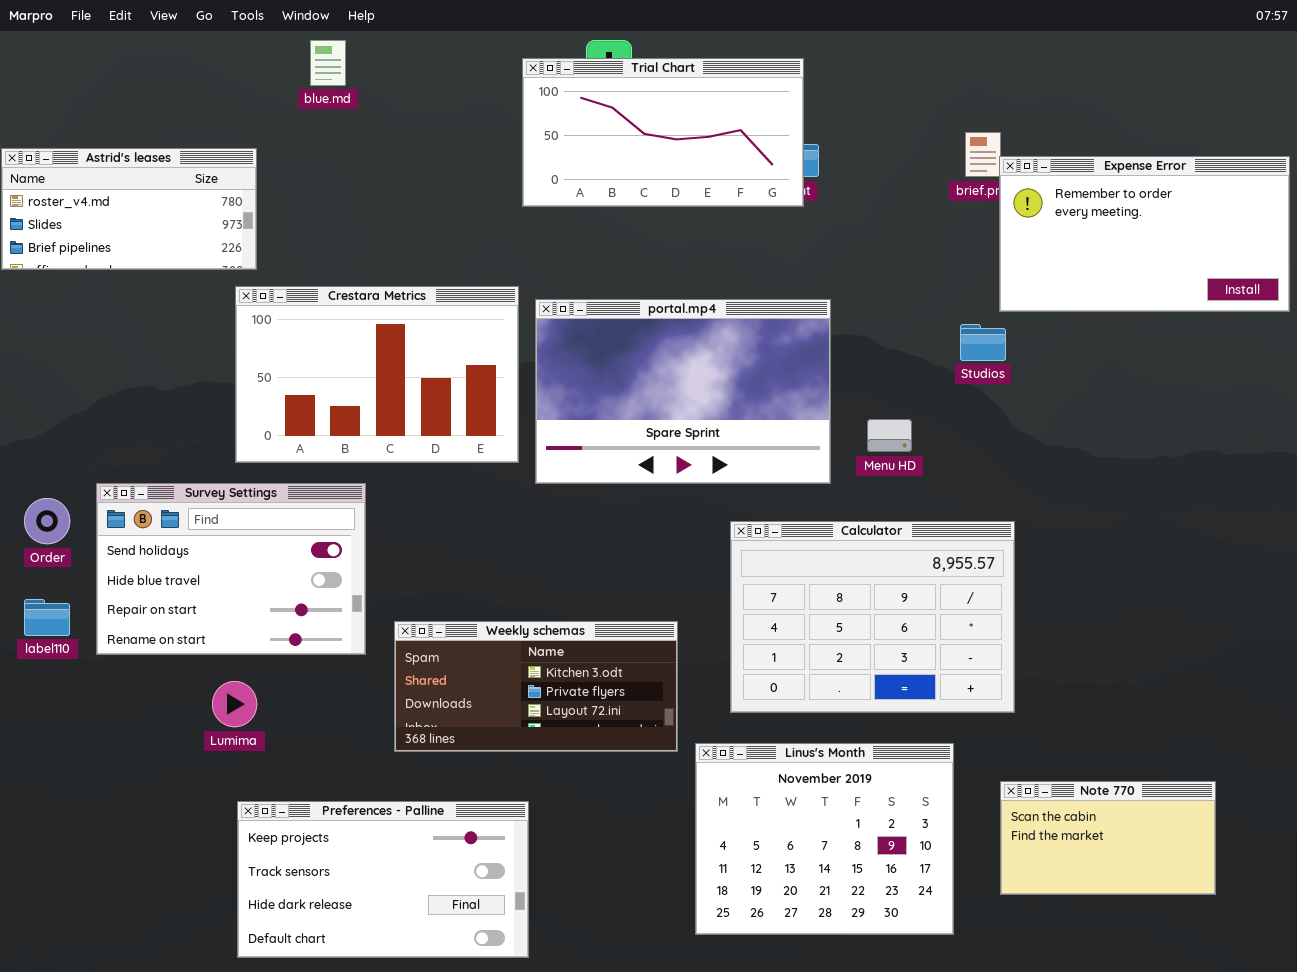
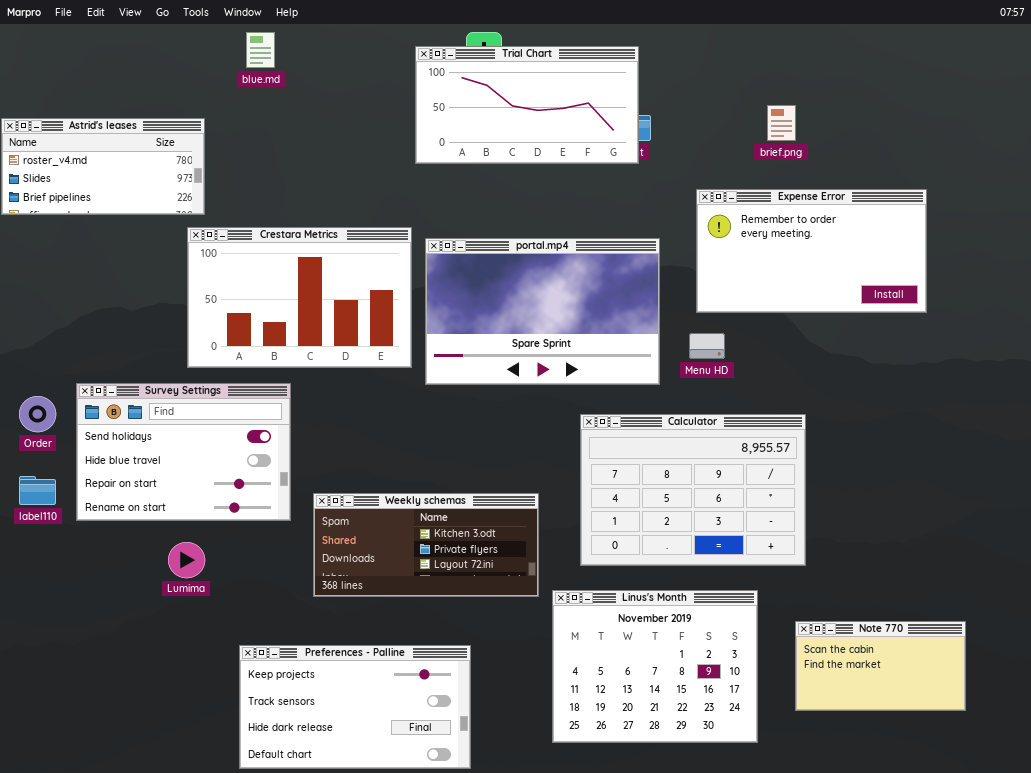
Expense Error: [999,156,1290,312] -> [696,189,927,313], moved
Preferences - Palline: [237,801,529,958] -> [239,645,471,769], moved

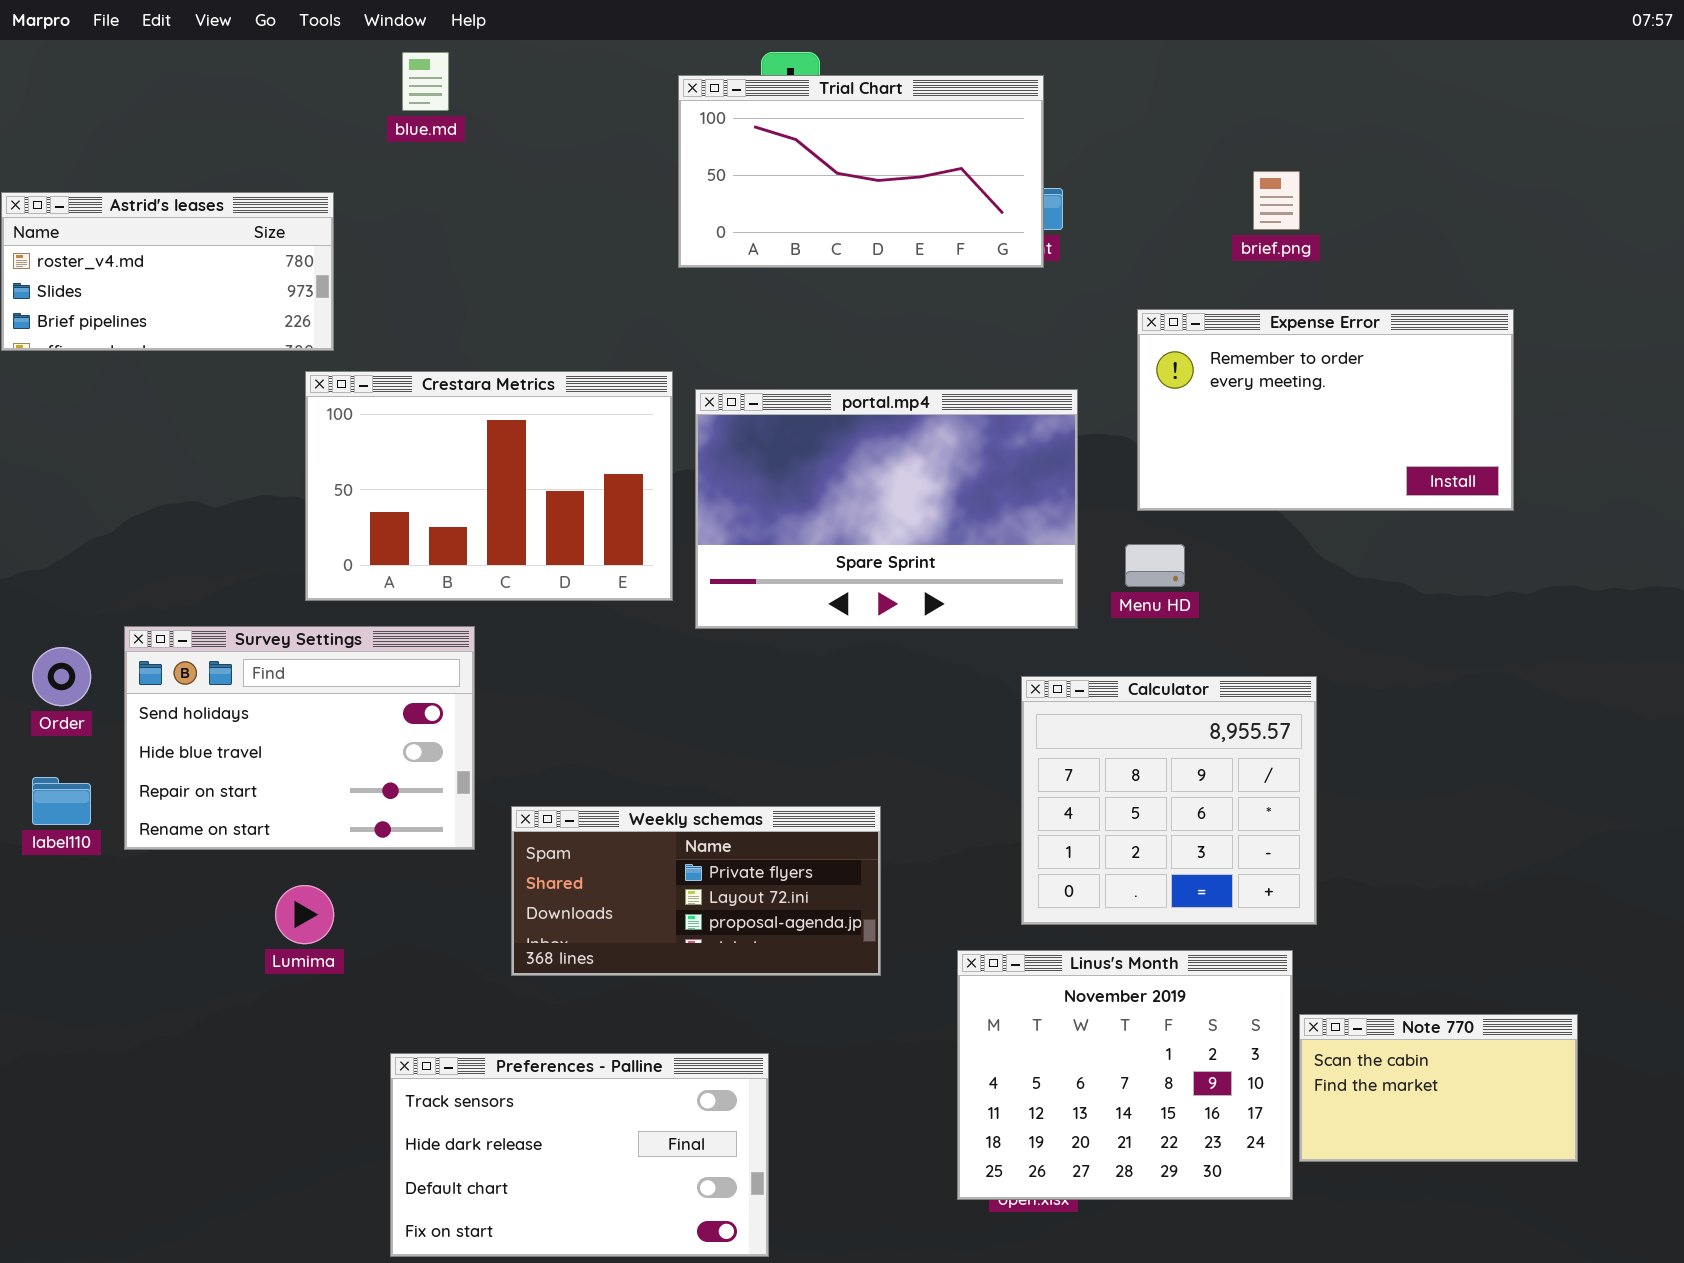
Calculator: [580,414,806,566] -> [1021,676,1317,925], resized
Weekly schemas: [313,493,539,597] -> [511,806,881,976], scrolled down 1 row
Linus's Month: [552,590,758,743] -> [957,950,1293,1200], moved
Preferences - Palline: [239,645,471,769] -> [390,1053,769,1257], scrolled down 1 row

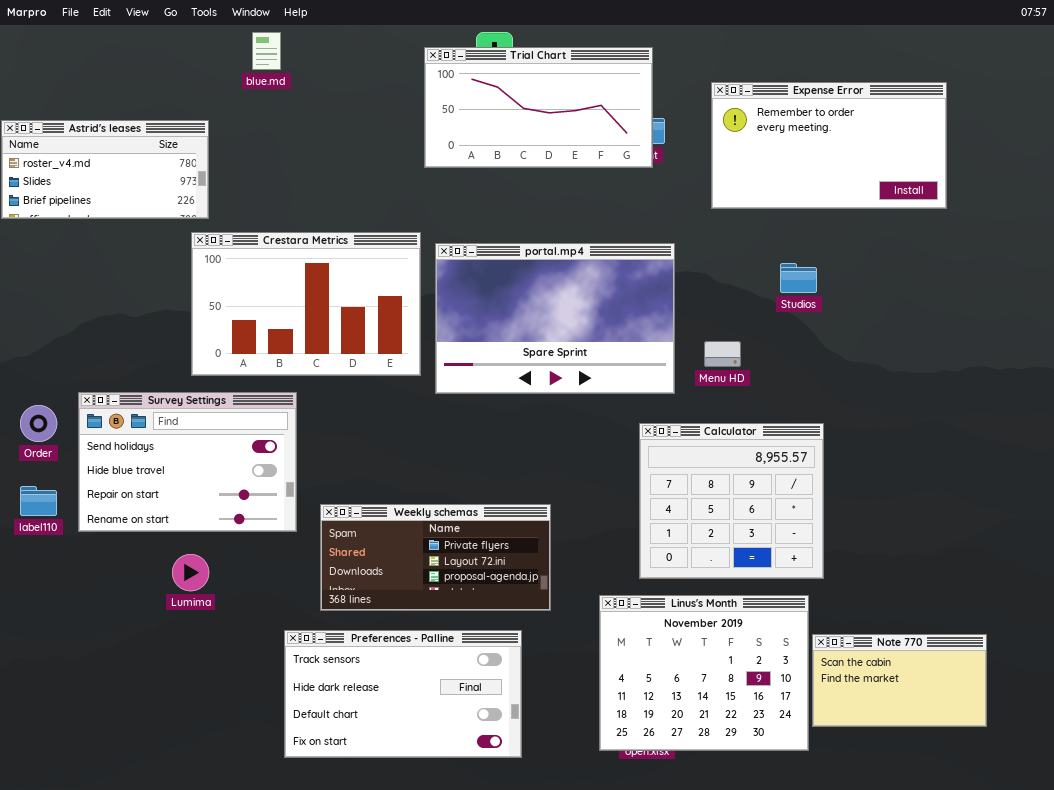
Expense Error: [1137,309,1514,511] -> [711,82,947,209], moved
Preferences - Palline: [390,1053,769,1257] -> [284,630,522,758], moved

